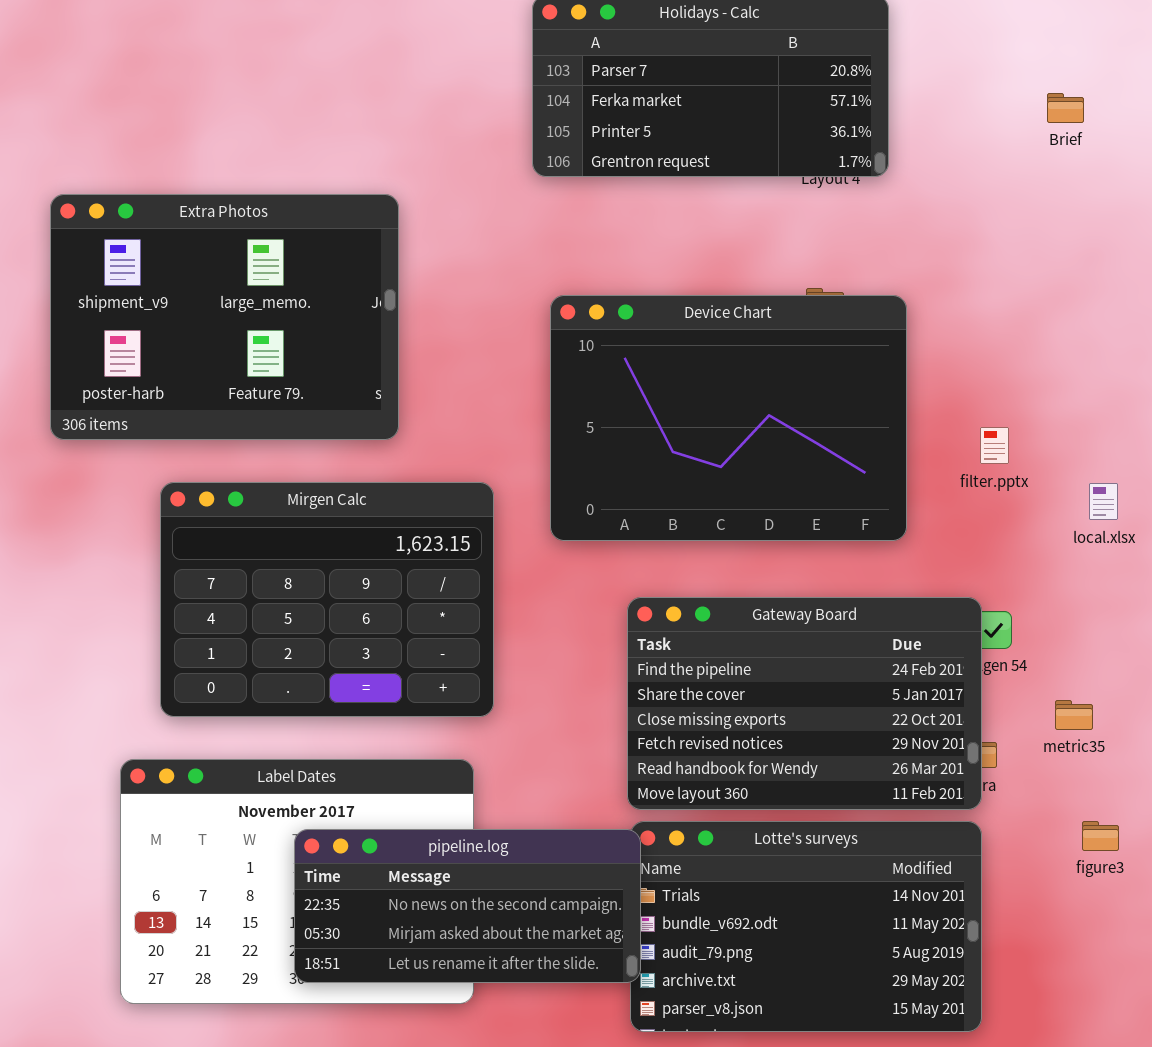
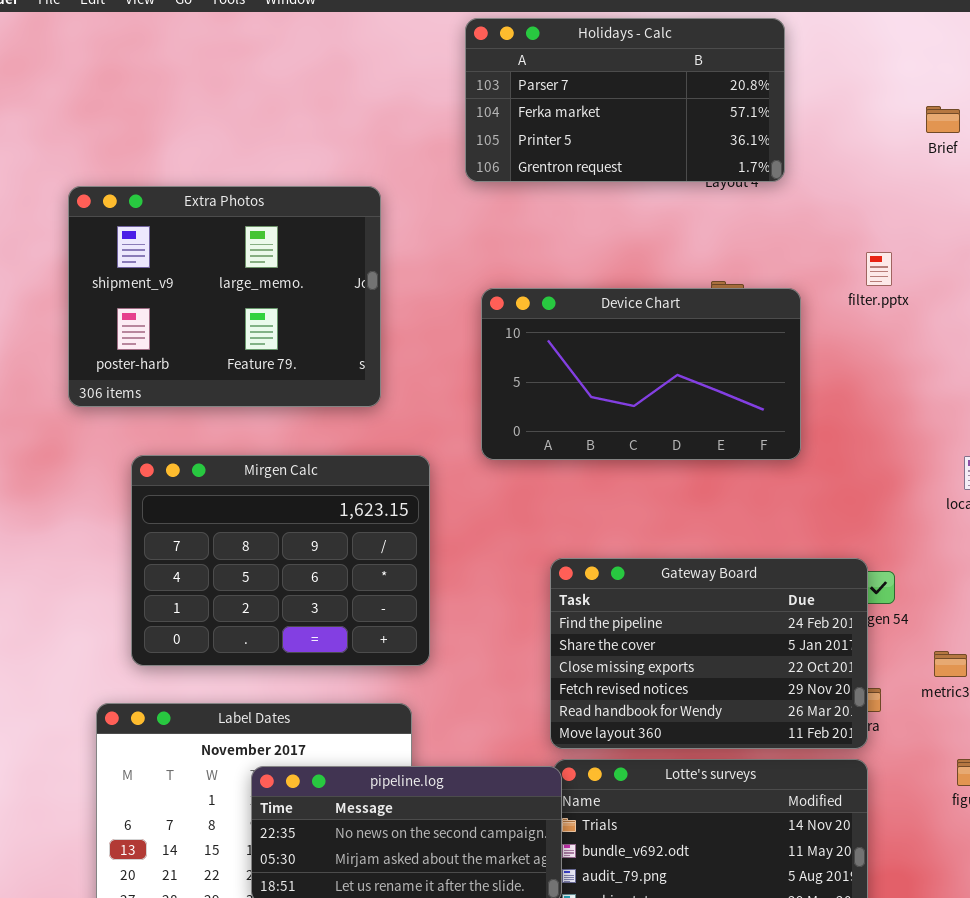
Extra Photos: [50,194,399,440] -> [68,186,381,407], moved
Device Chart: [550,295,907,541] -> [481,288,801,460], resized
filter.pptx: [980,427,1009,464] -> [866,252,892,286], moved

